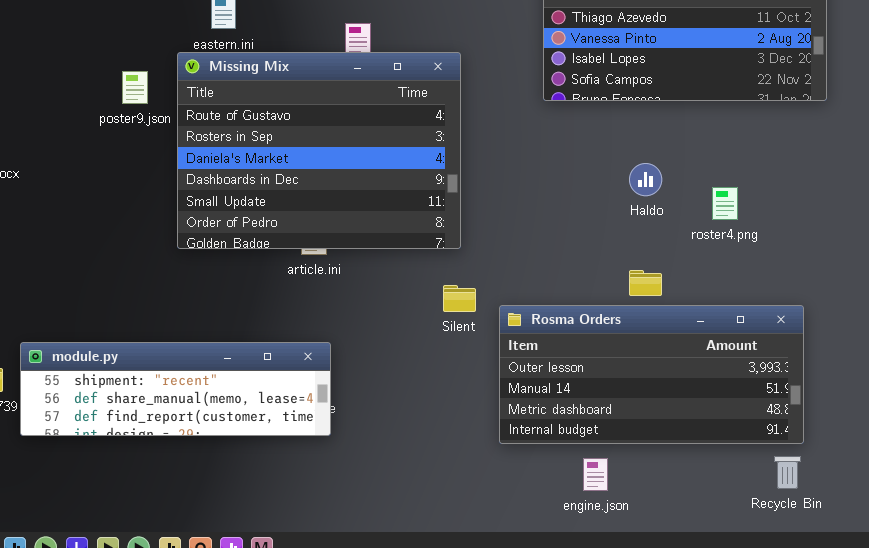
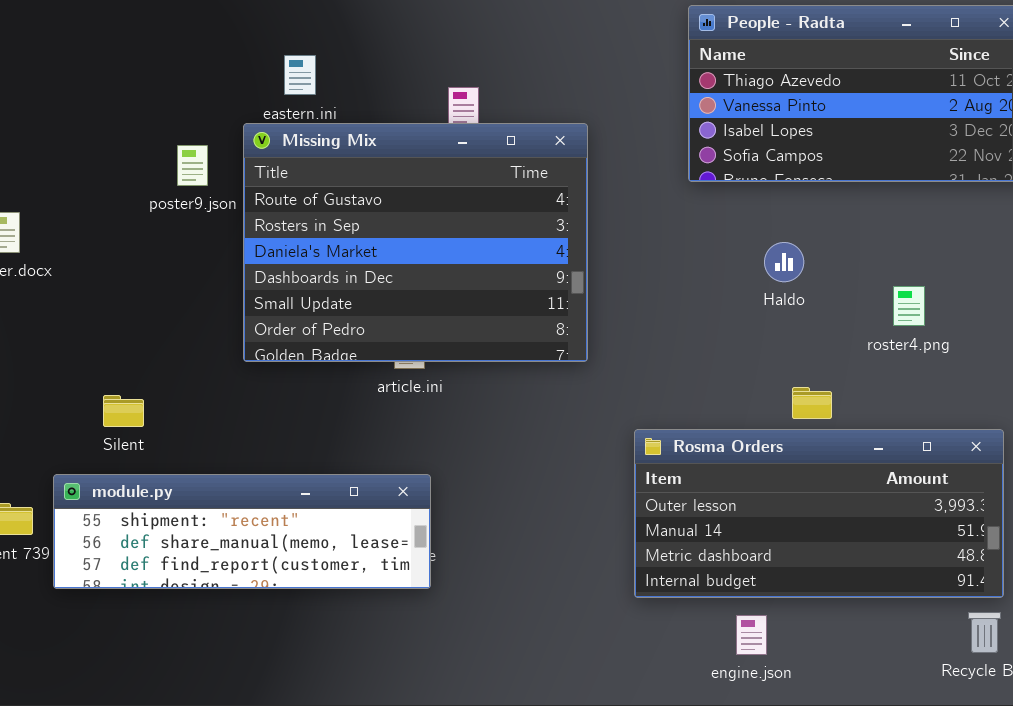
Haldo: [629,163,662,196] -> [764,242,804,282], moved
Silent: [443,285,476,312] -> [103,395,144,427], moved

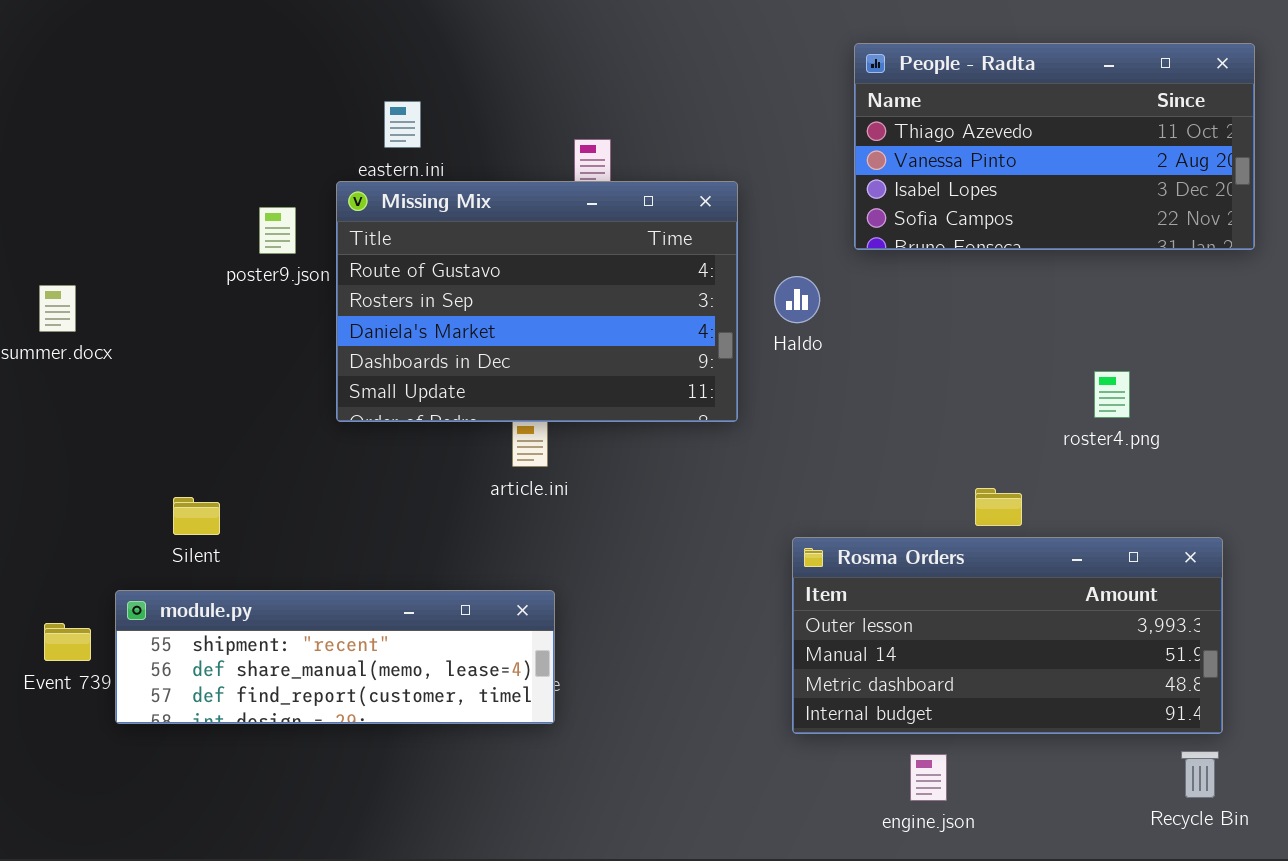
Missing Mix: [243,123,588,362] -> [336,181,738,422], resized
Haldo: [764,242,804,282] -> [774,276,820,323], moved

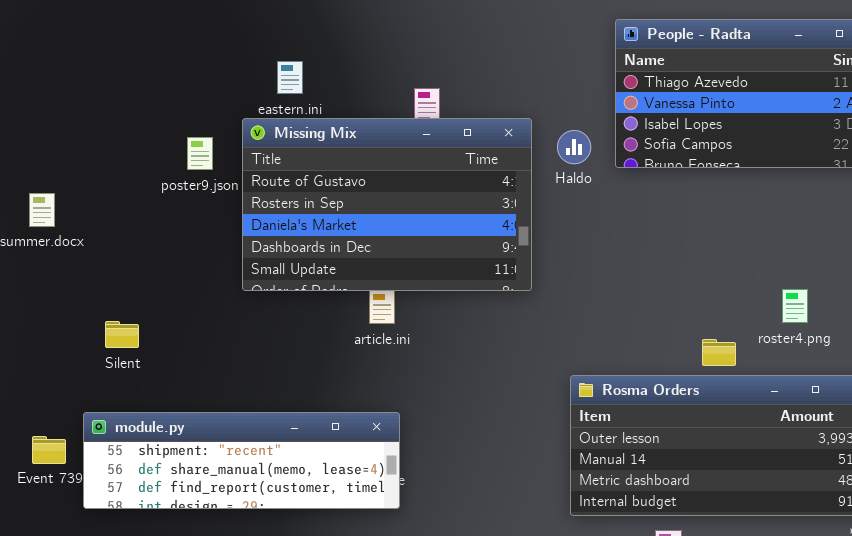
Haldo: [774,276,820,323] -> [557,130,591,164], moved
roster4.png: [1094,371,1130,418] -> [782,289,808,323], moved
Silent: [173,497,220,535] -> [105,321,139,348], moved

